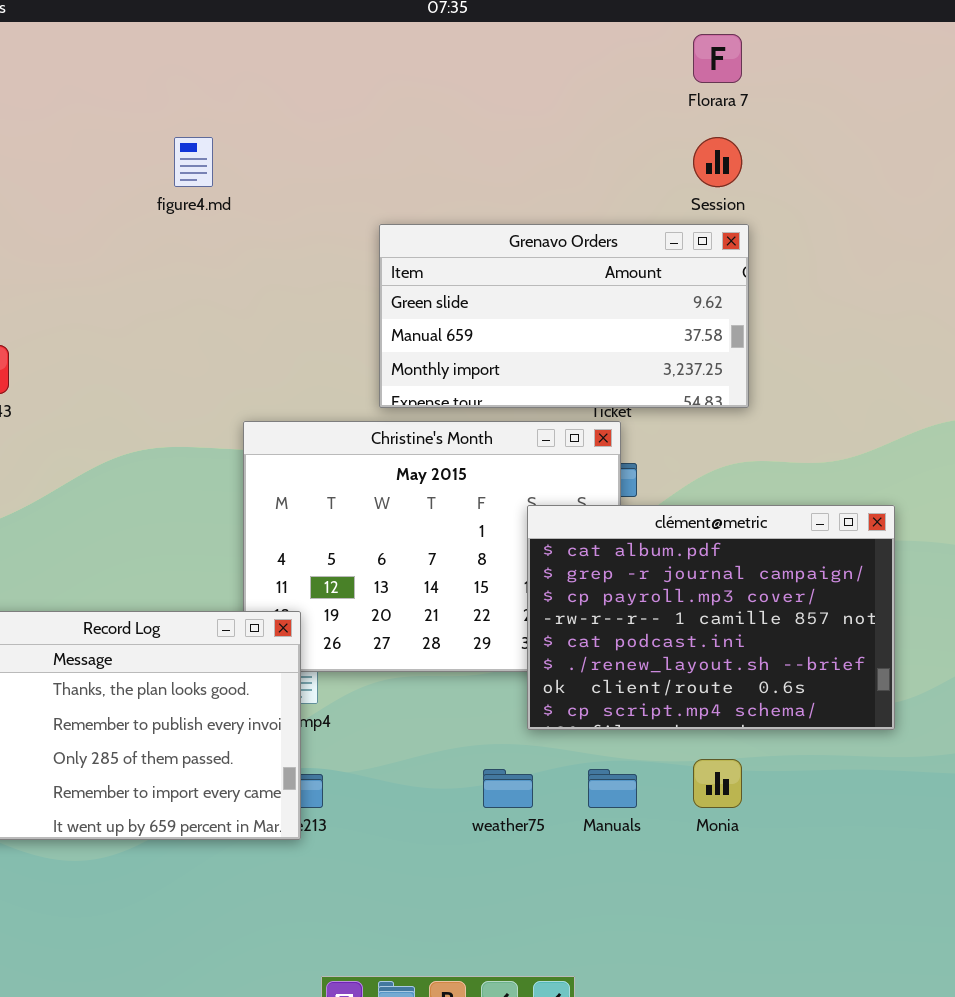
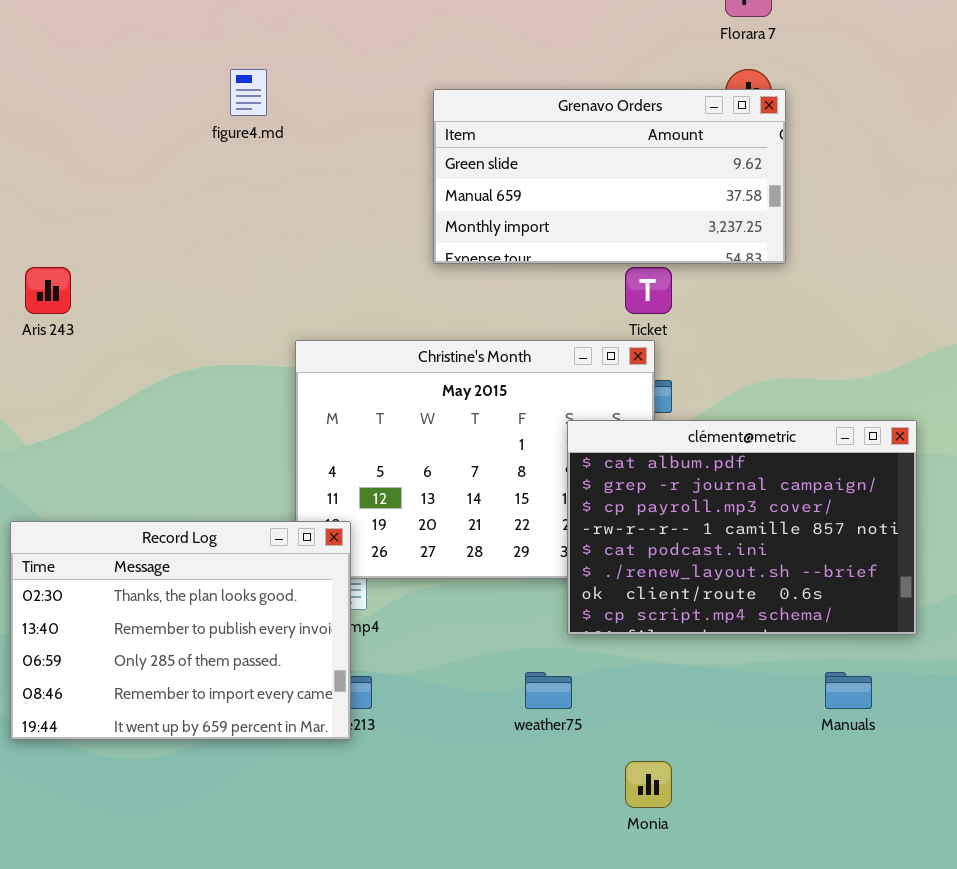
Grenavo Orders: [379,224,749,408] -> [433,89,786,264], moved
Monia: [693,759,742,808] -> [625,761,672,808], moved
Manuals: [588,769,637,808] -> [825,672,872,709], moved

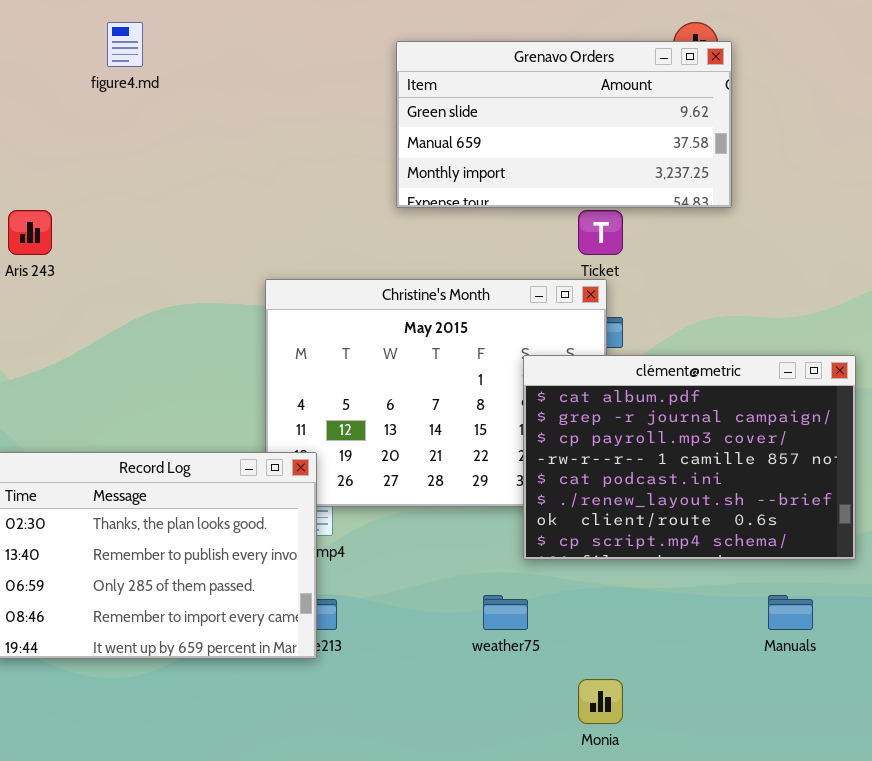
figure4.md: [230,69,267,116] -> [107,22,143,67], moved

